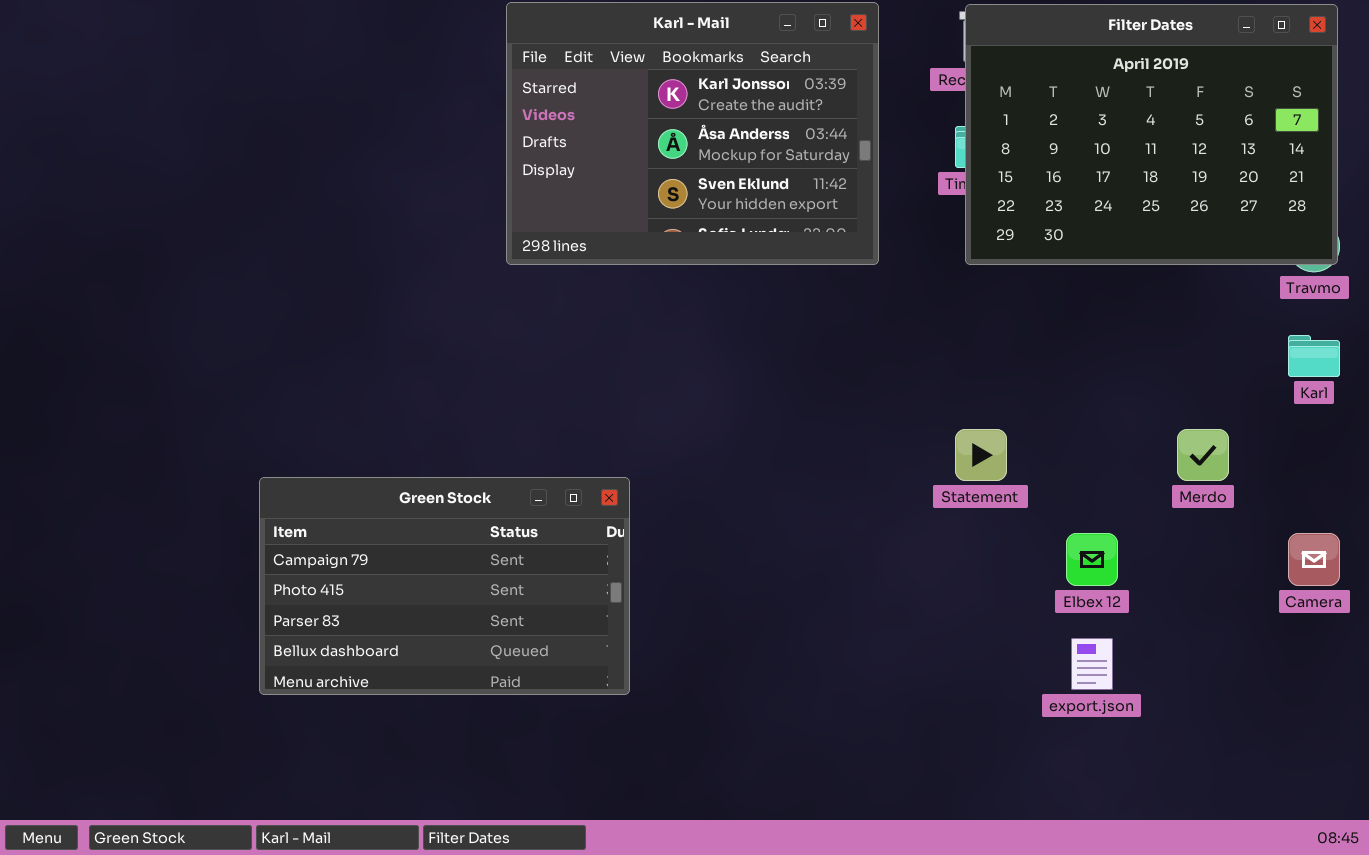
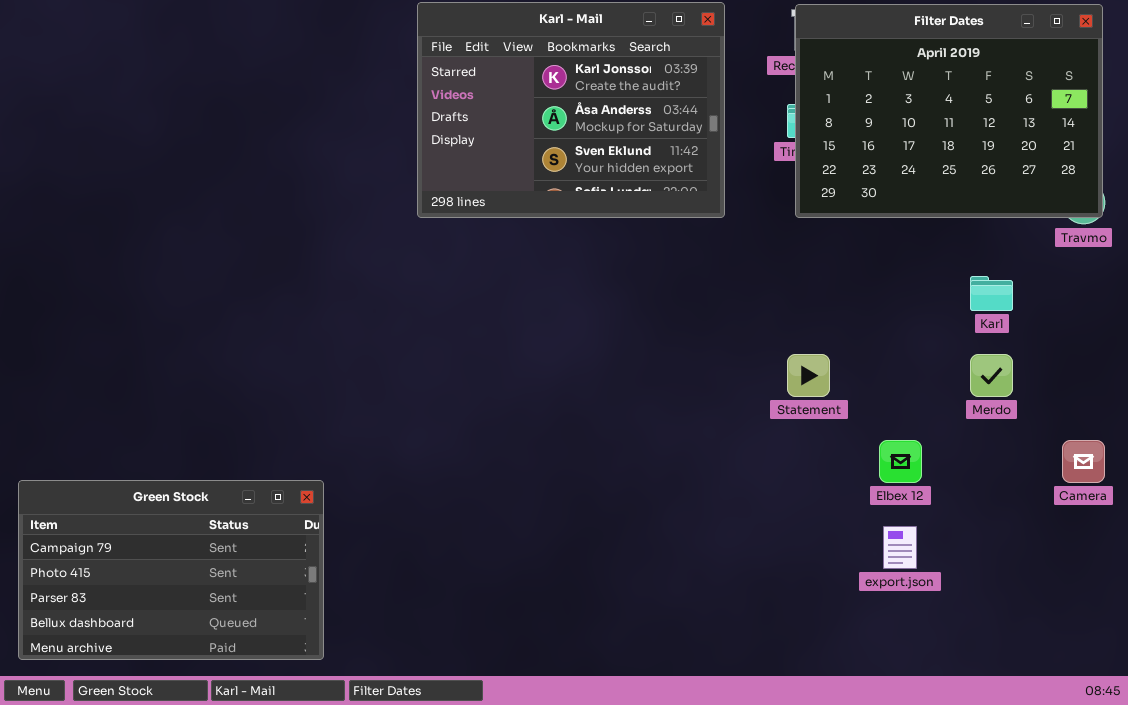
Karl: [1288,335,1340,377] -> [970,276,1013,311], moved
Green Stock: [259,477,630,695] -> [18,480,324,660], moved

